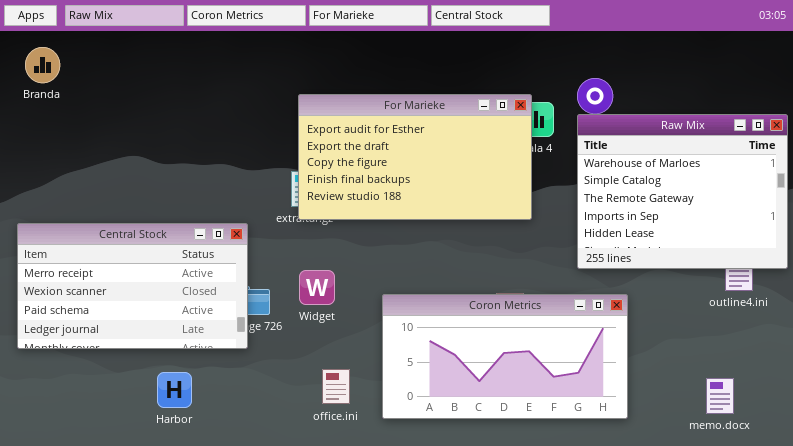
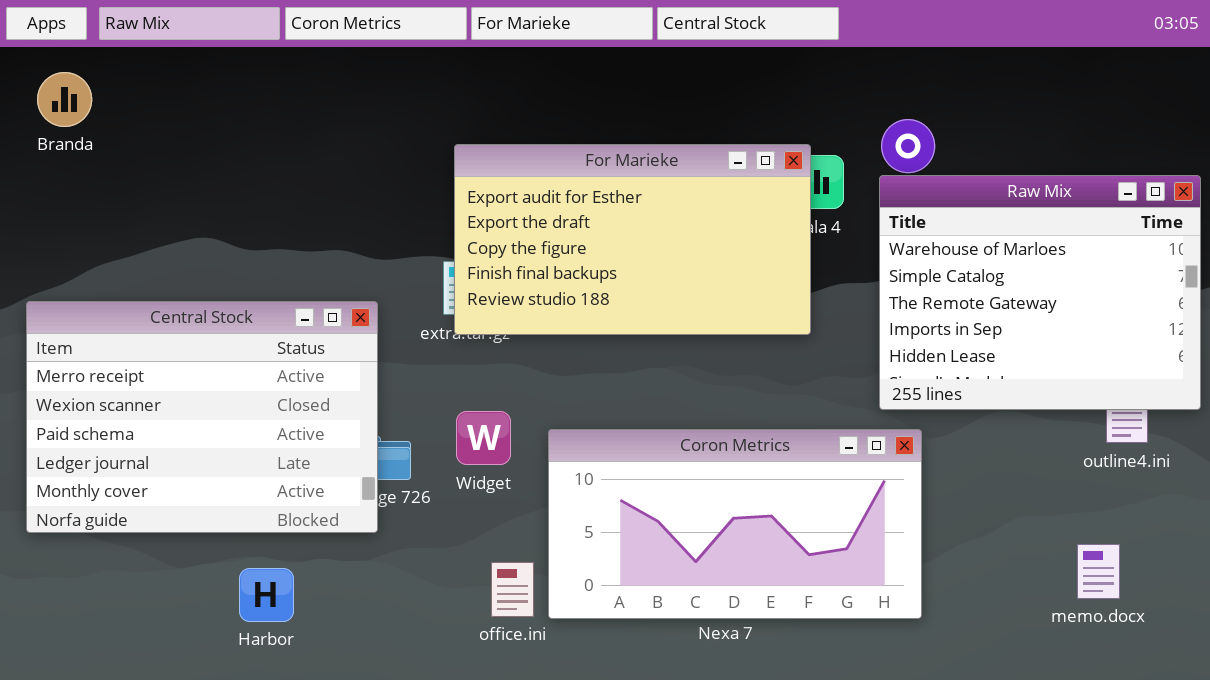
Central Stock: [17,223,248,349] -> [26,301,378,533], resized
Coron Metrics: [382,294,628,419] -> [548,429,922,619], moved
memo.docx: [706,378,734,414] -> [1077,544,1120,599], moved

